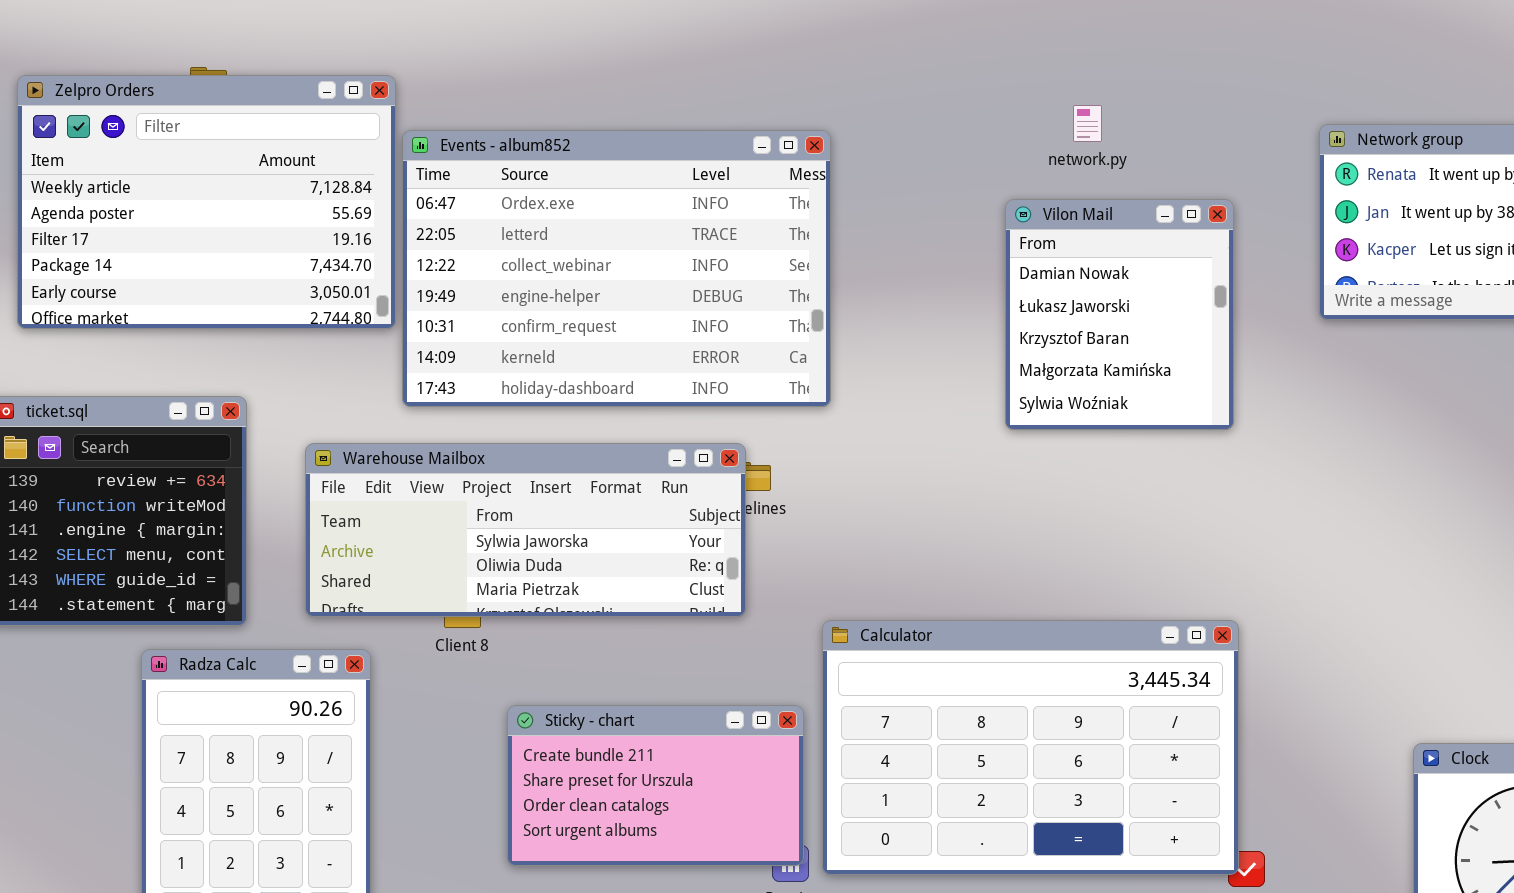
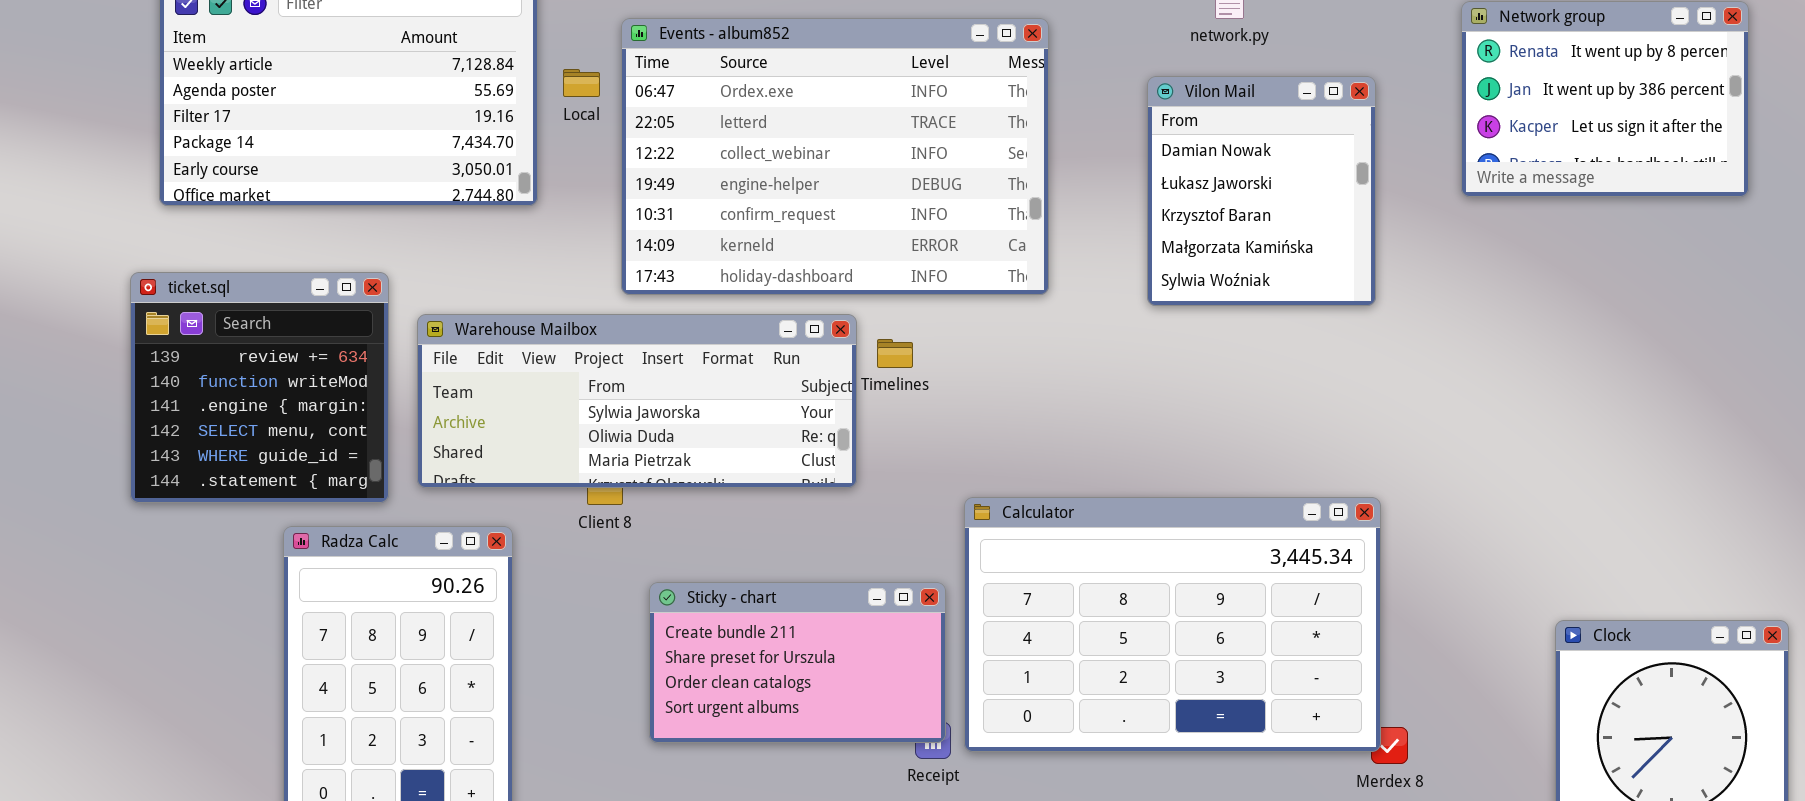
Events - album852: [402,130,831,407] -> [621,18,1049,295], moved
Warehouse Mailbox: [305,443,746,617] -> [417,314,857,488], moved

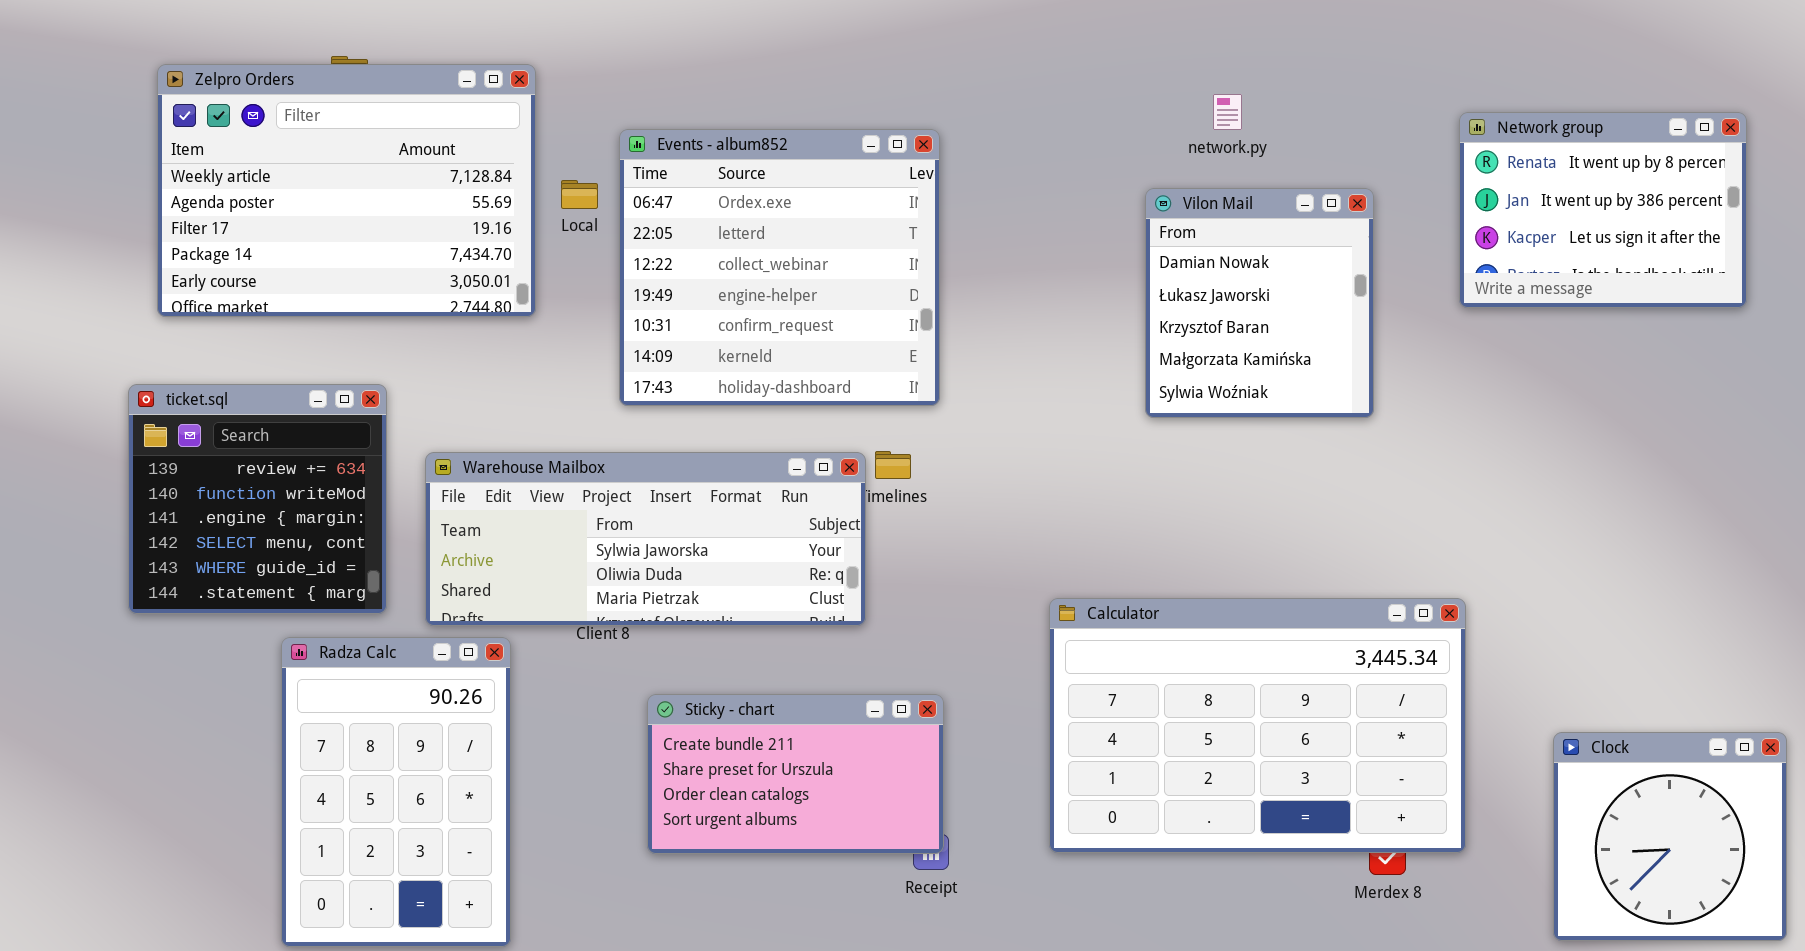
Events - album852: [621,18,1049,295] -> [619,129,940,406], resized
Warehouse Mailbox: [417,314,857,488] -> [425,452,866,626], moved
Calculator: [964,497,1381,752] -> [1049,598,1466,853], moved

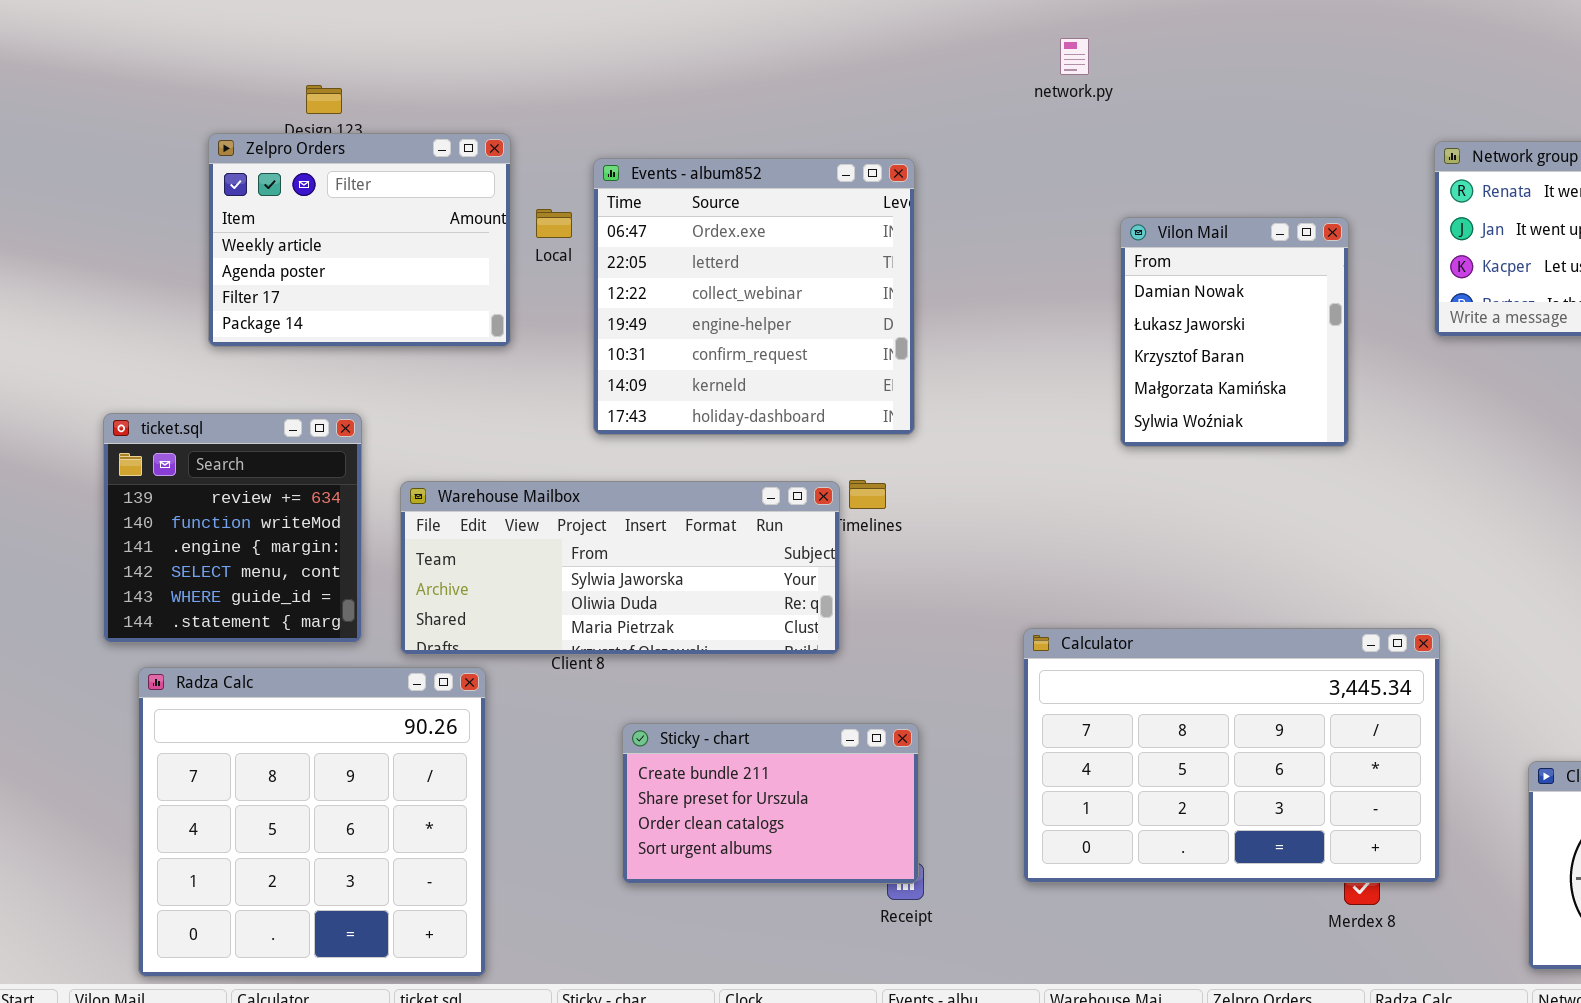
Zelpro Orders: [157,64,536,317] -> [208,133,511,347], resized
network.py: [1213,94,1242,130] -> [1060,38,1089,75], moved
Radza Calc: [281,637,511,947] -> [138,667,486,977], resized

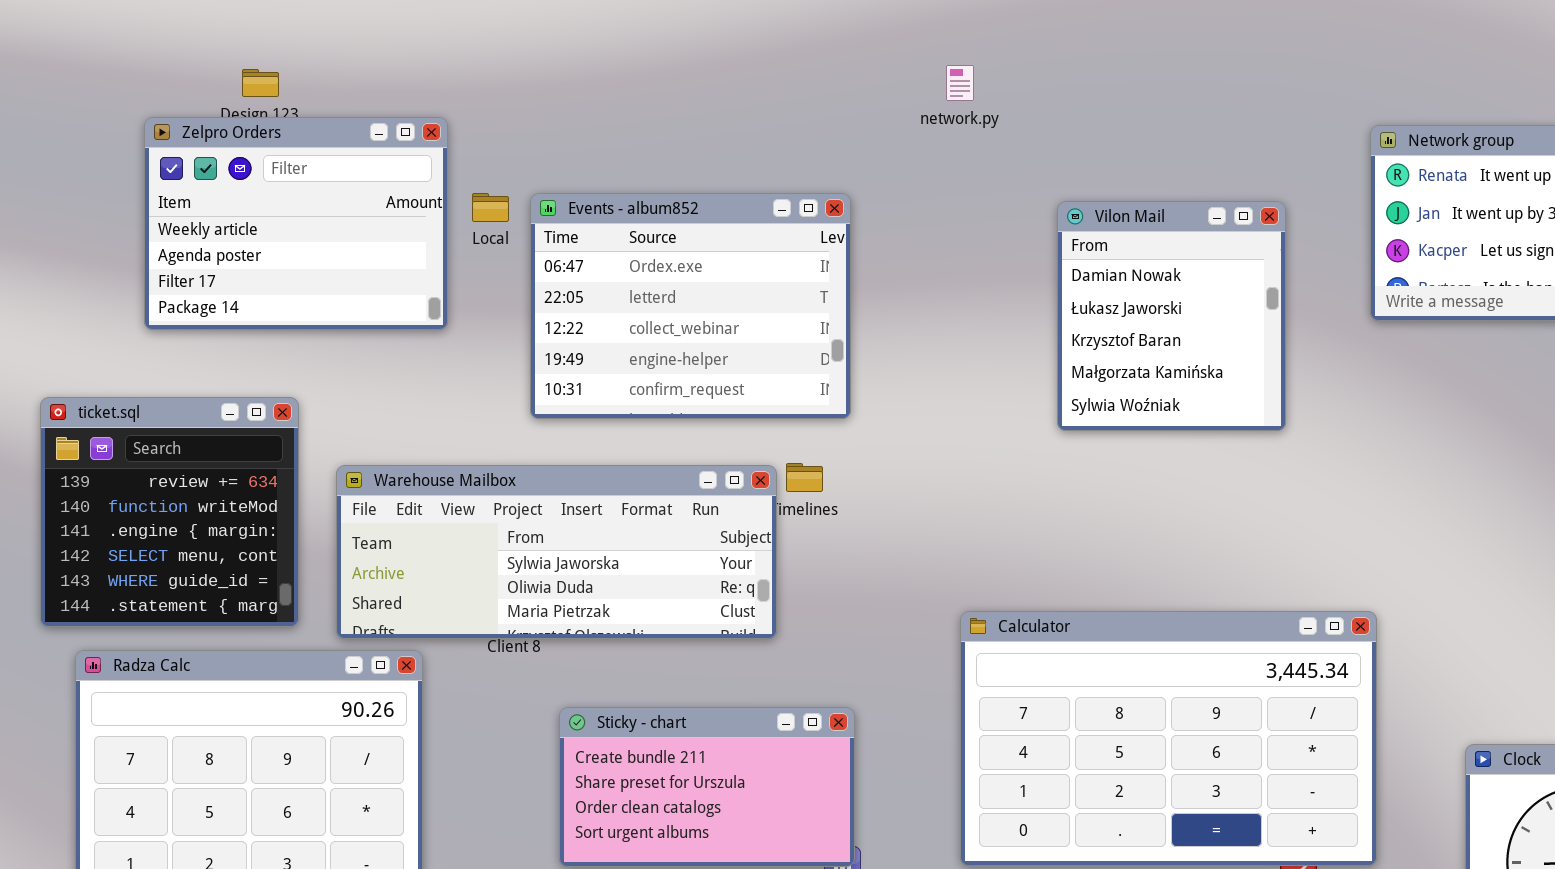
network.py: [1060,38,1089,75] -> [946,65,974,101], moved
Events - album852: [593,158,915,435] -> [530,193,851,419], resized

